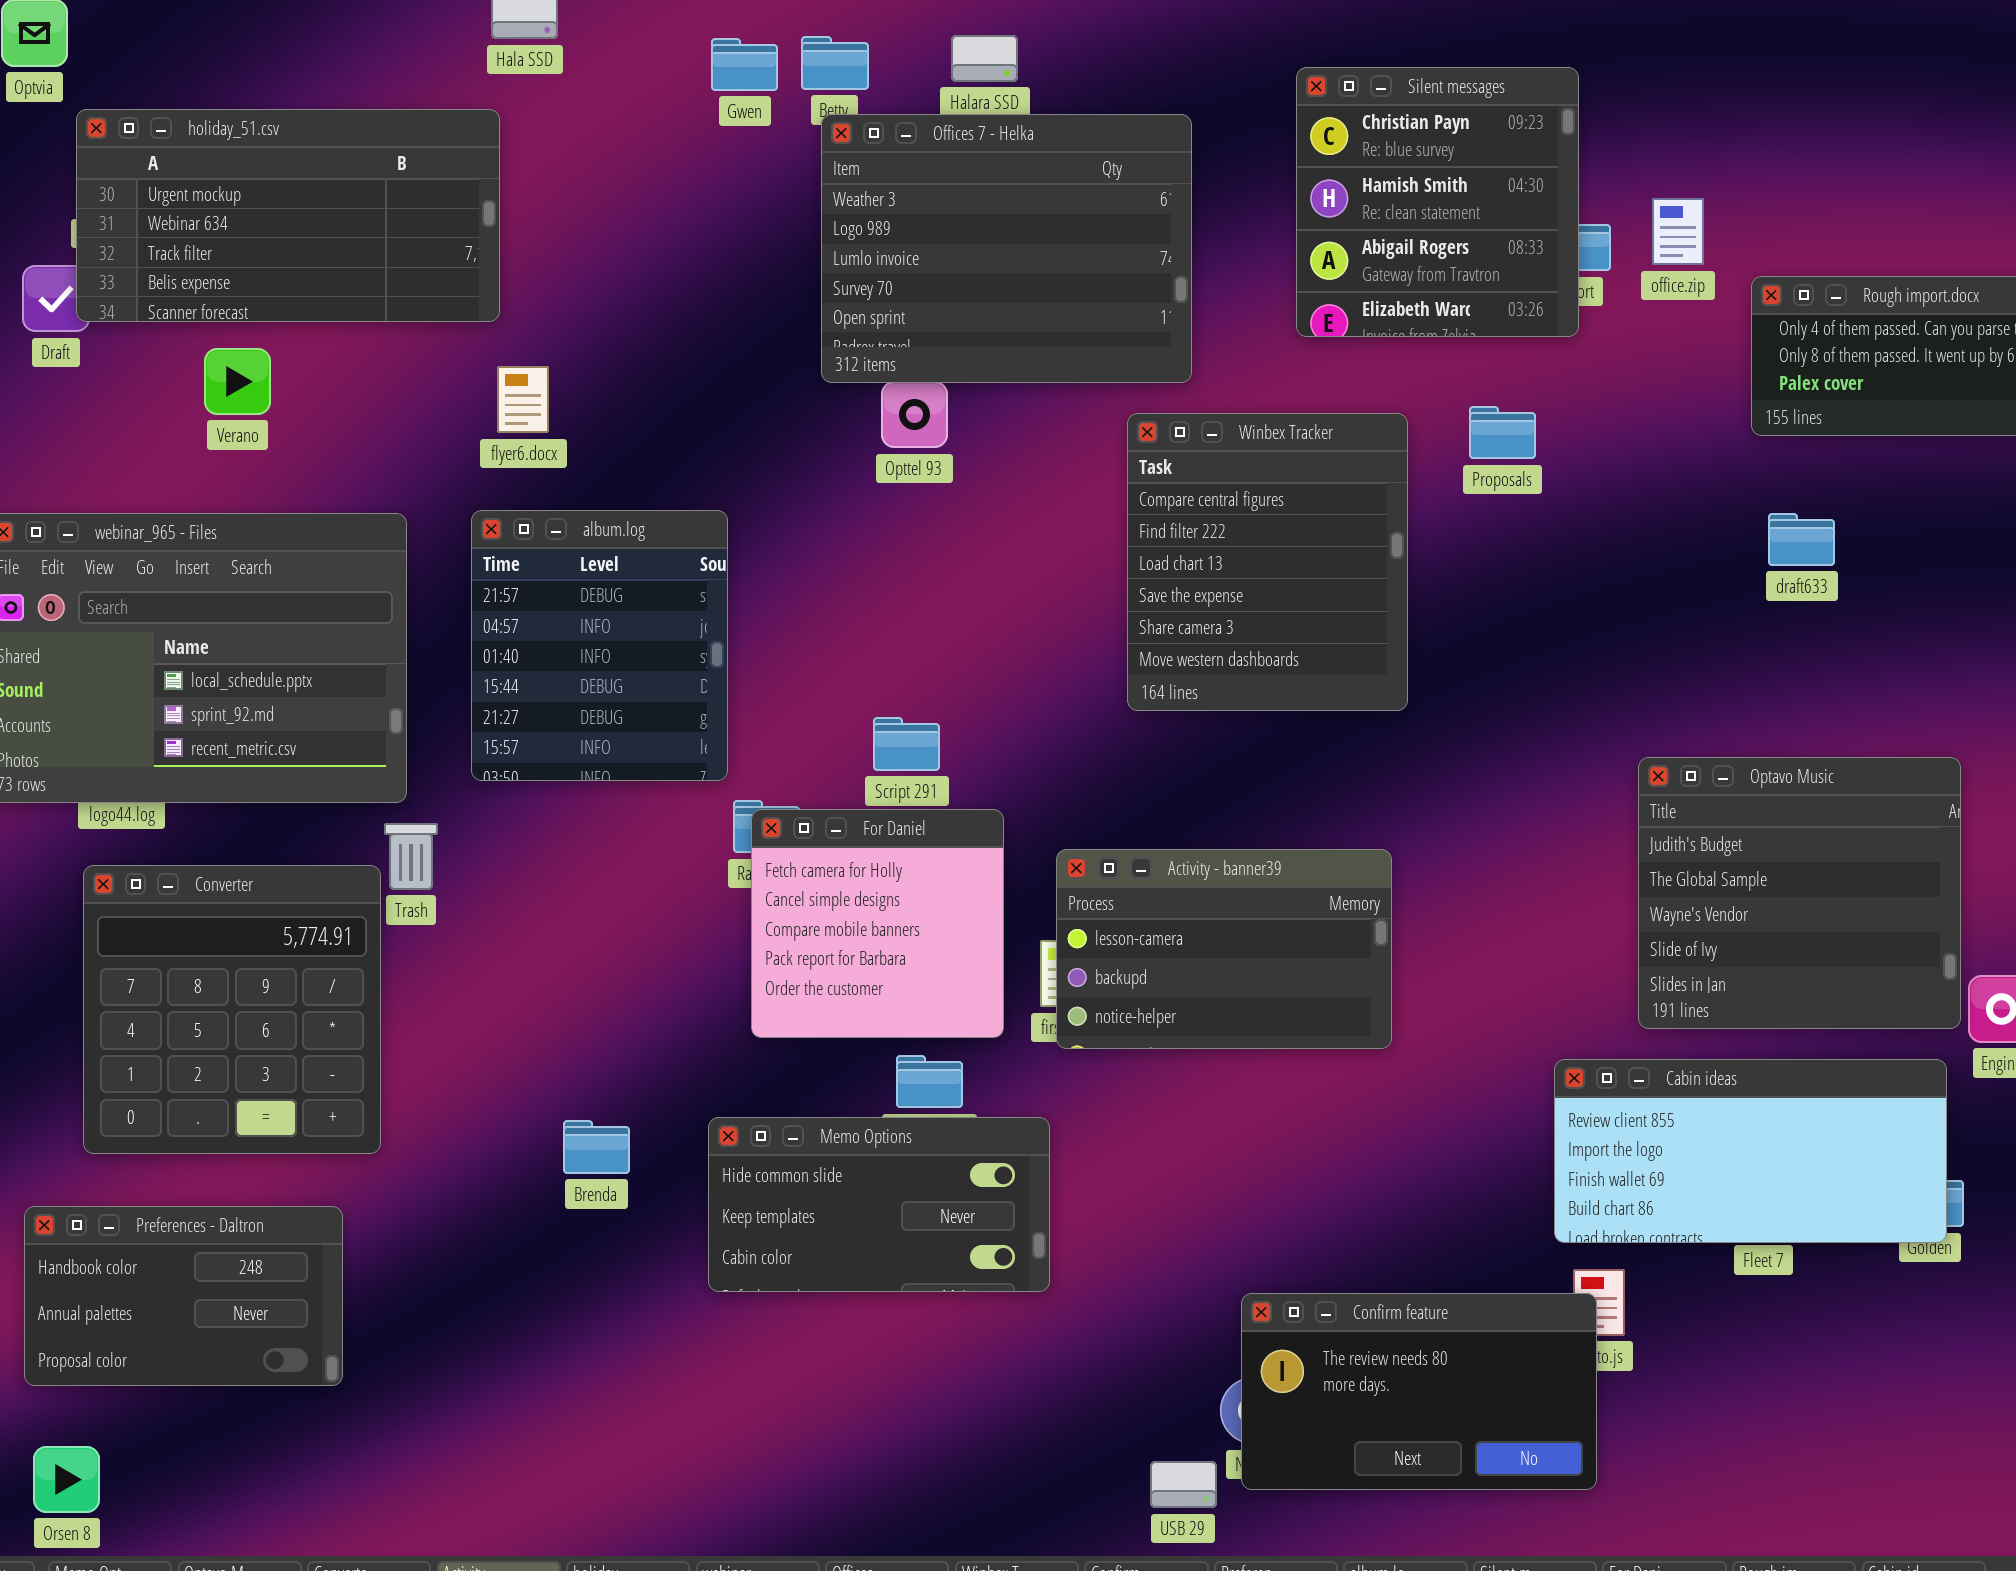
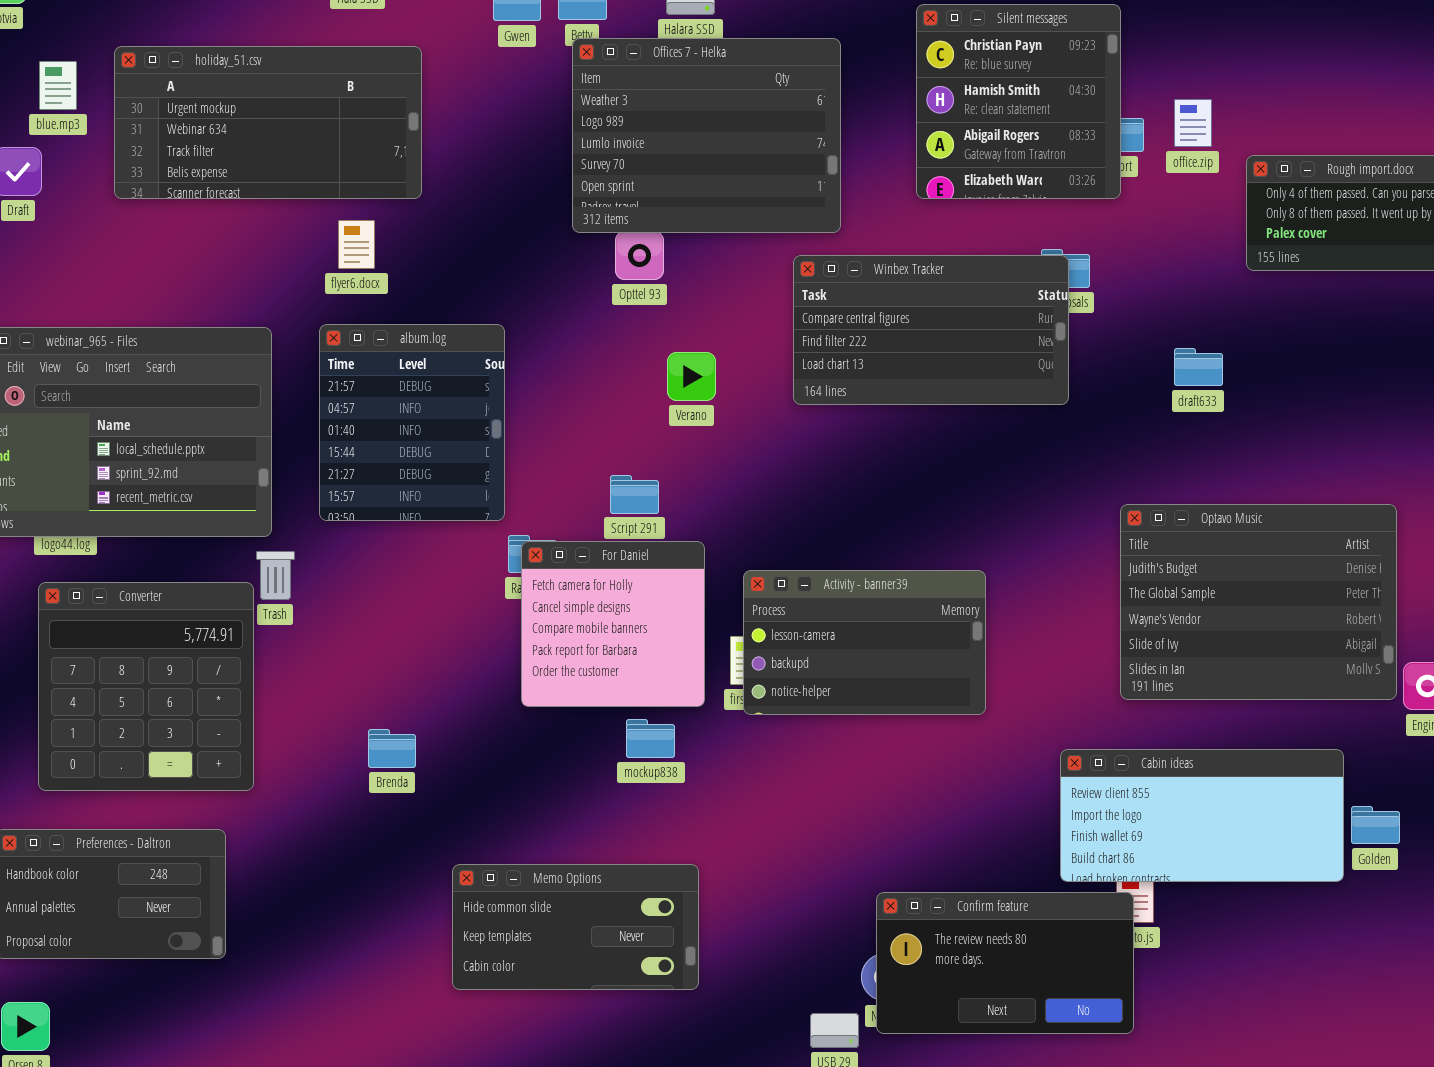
holiday_51.csv: [76,109,500,322] -> [114,46,422,199], moved
Verano: [204,348,271,415] -> [667,352,716,401], moved
Winbex Tracker: [1127,413,1408,711] -> [793,255,1069,405], resized
draft633: [1768,513,1835,566] -> [1174,348,1223,386], moved
Optavo Music: [1638,757,1961,1029] -> [1120,504,1397,700], resized
Cabin ideas: [1554,1059,1947,1243] -> [1060,749,1344,882], moved
Memo Options: [708,1117,1050,1292] -> [452,864,699,990], moved
Brenda: [563,1120,630,1174] -> [368,729,416,768], moved

